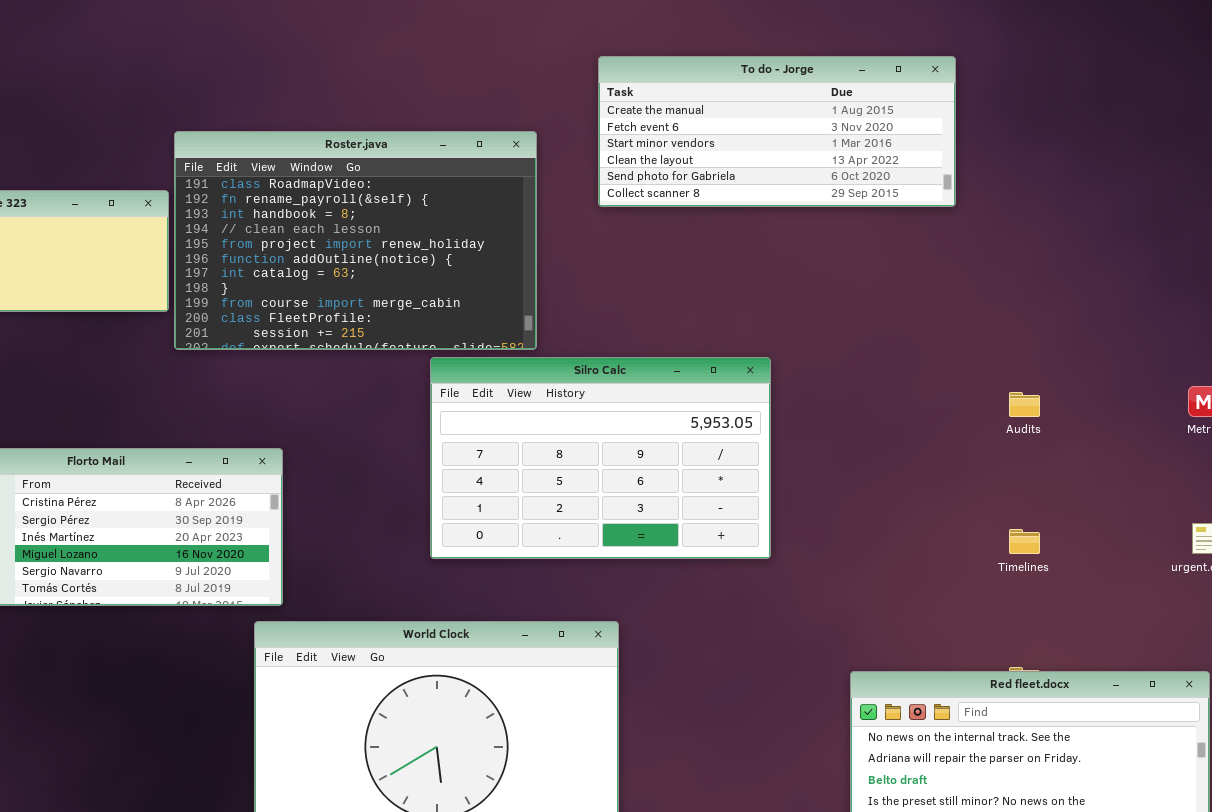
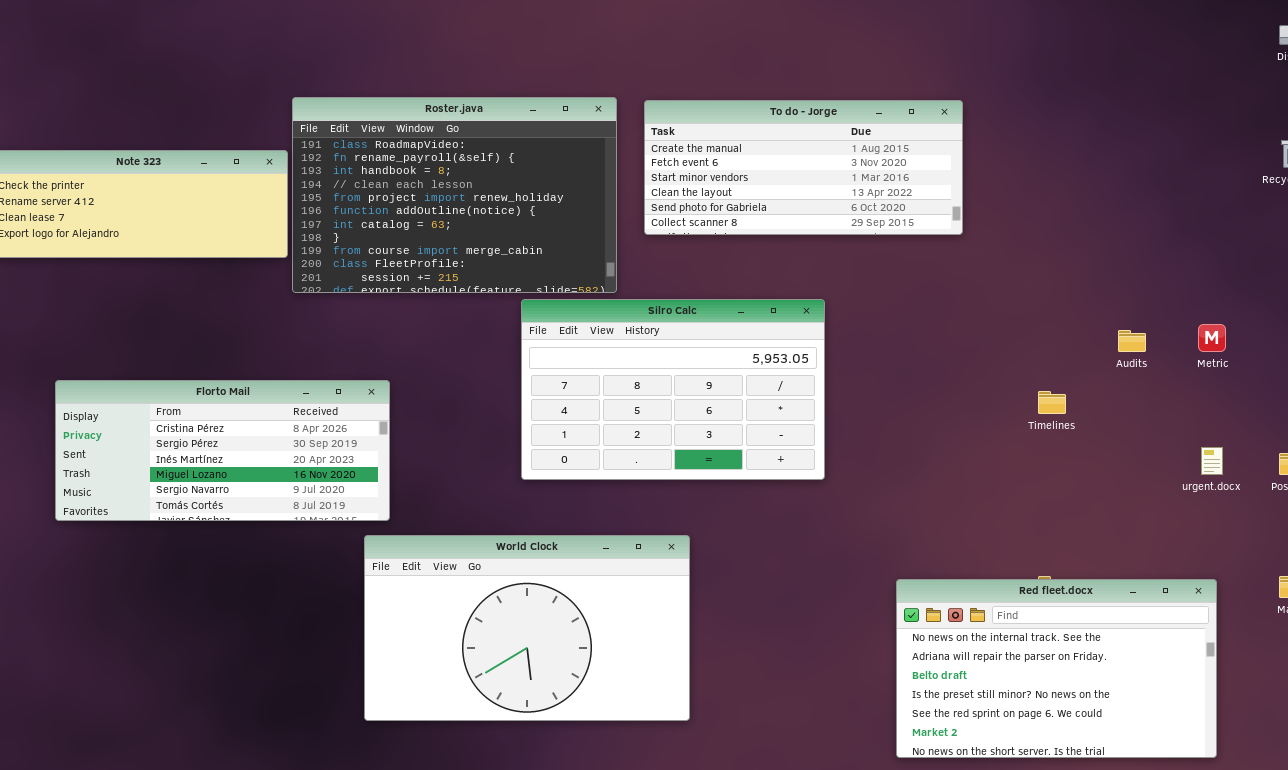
To do - Jorge: [598,56,956,207] -> [644,100,963,235], moved
Audits: [1009,392,1040,417] -> [1118,330,1146,352], moved
Timelines: [1009,529,1040,554] -> [1038,391,1066,414], moved

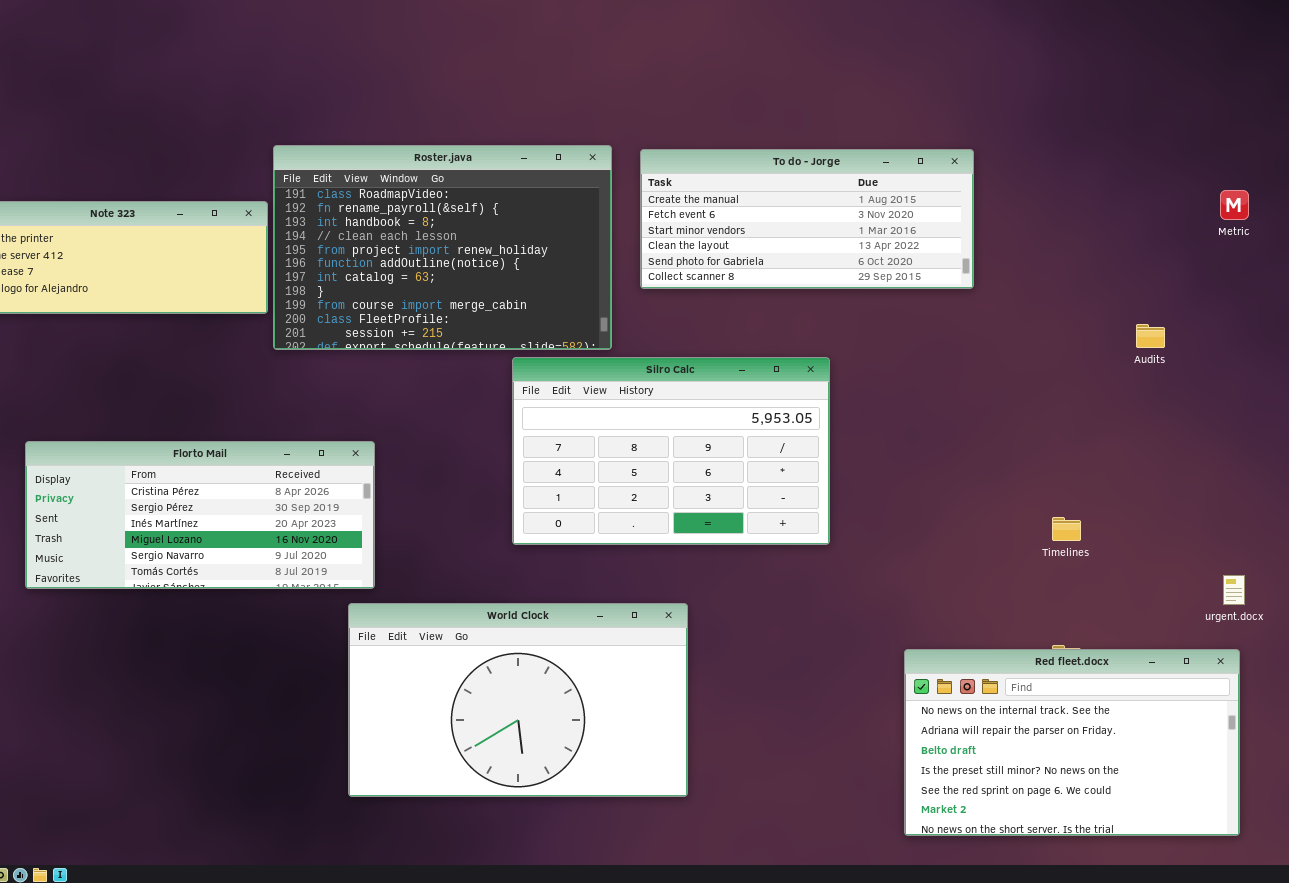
Metric: [1198,324,1226,352] -> [1220,190,1249,220], moved
Audits: [1118,330,1146,352] -> [1136,324,1165,348], moved
Timelines: [1038,391,1066,414] -> [1052,517,1081,541], moved
urgent.docx: [1201,447,1223,475] -> [1223,575,1245,605], moved

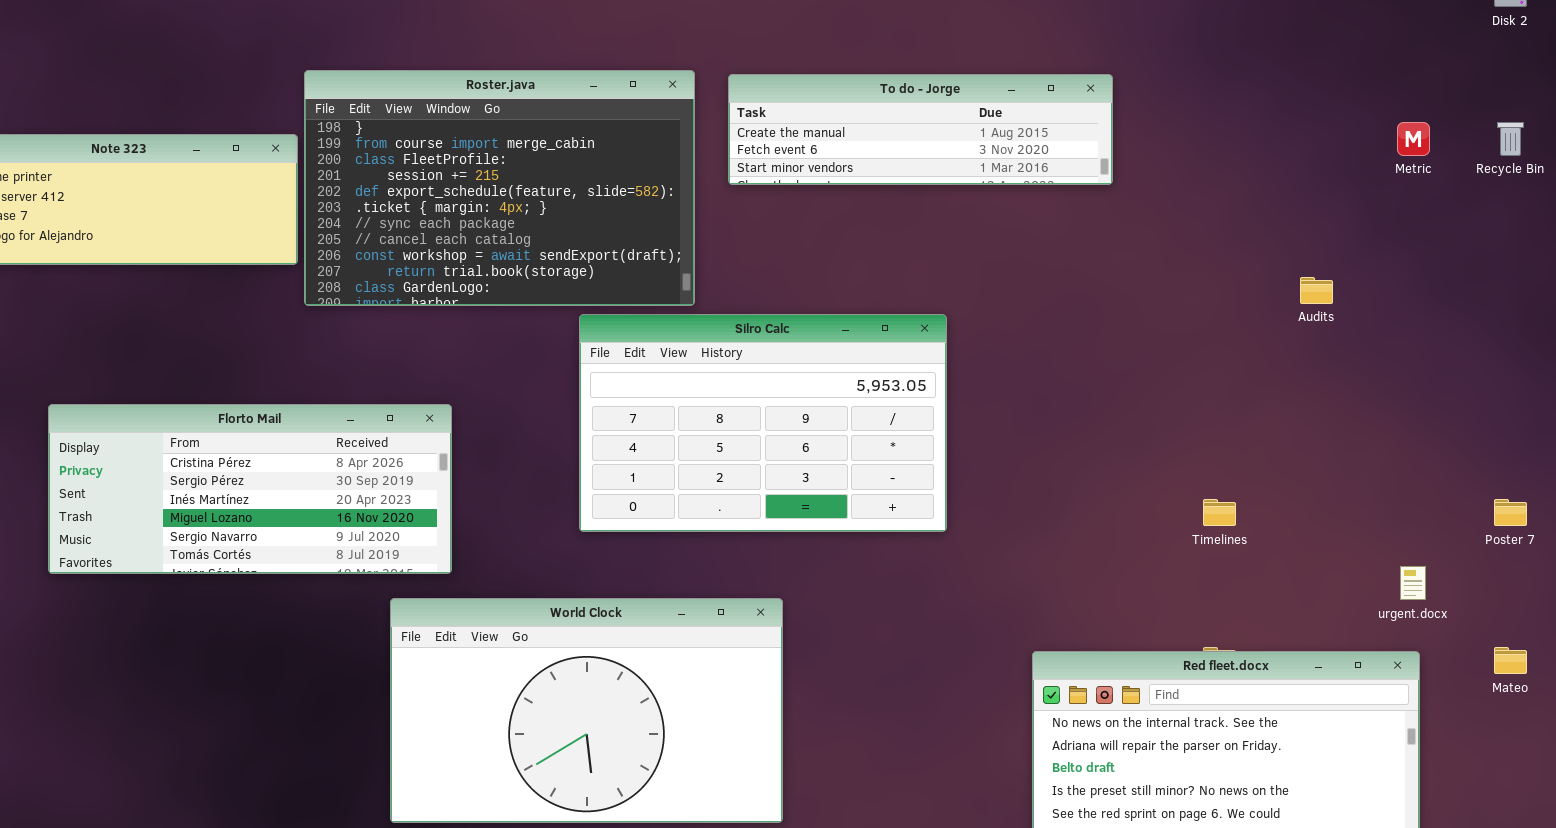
Roster.java: [273,145,612,350] -> [304,70,695,306], scrolled down 7 rows
To do - Jorge: [640,149,974,289] -> [728,74,1113,185], resized
Florto Mail: [25,441,375,589] -> [48,404,452,574], moved

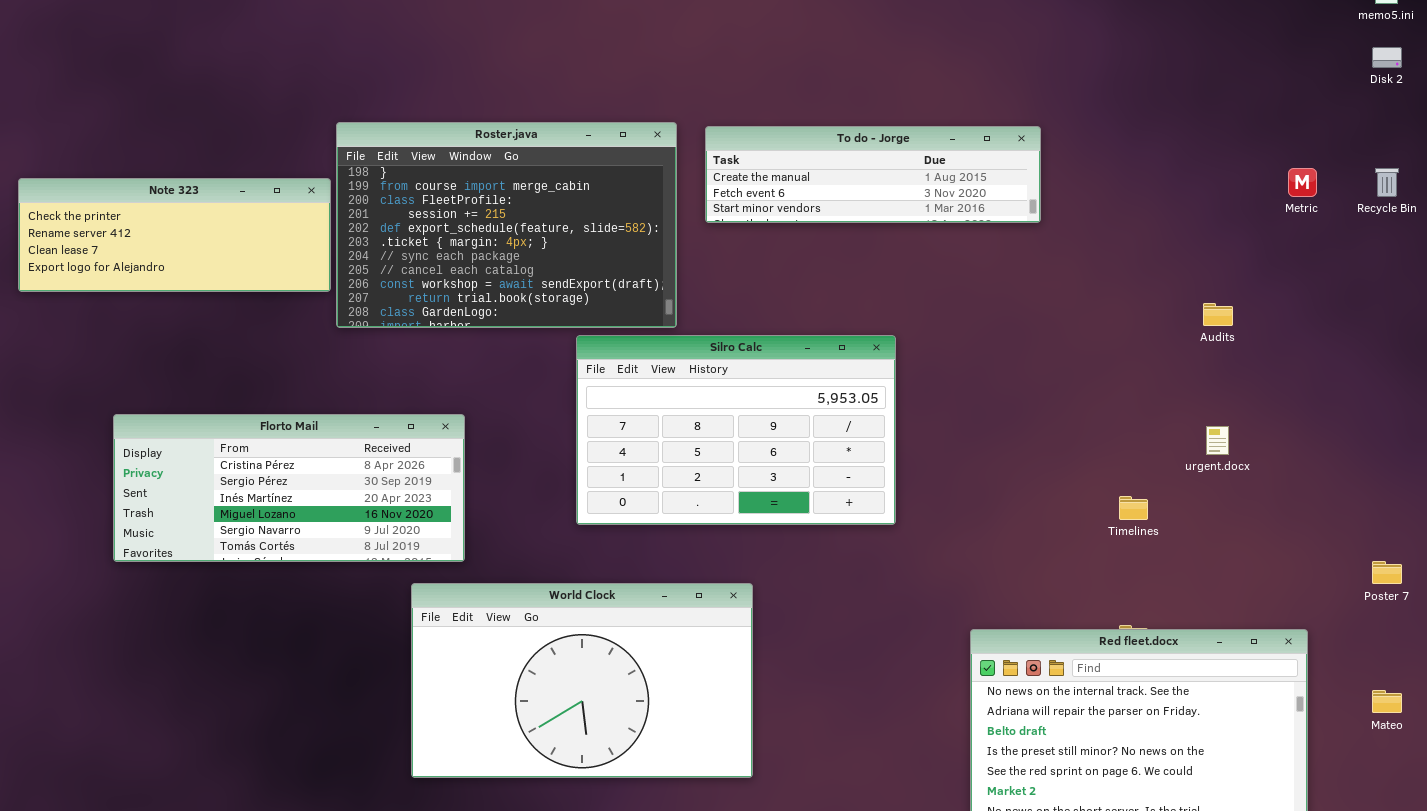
Poster 7: [1494,499,1527,526] -> [1372,561,1402,584], moved
urgent.docx: [1400,566,1426,600] -> [1206,426,1229,455], moved
Mateo: [1494,647,1527,674] -> [1372,690,1402,713], moved

